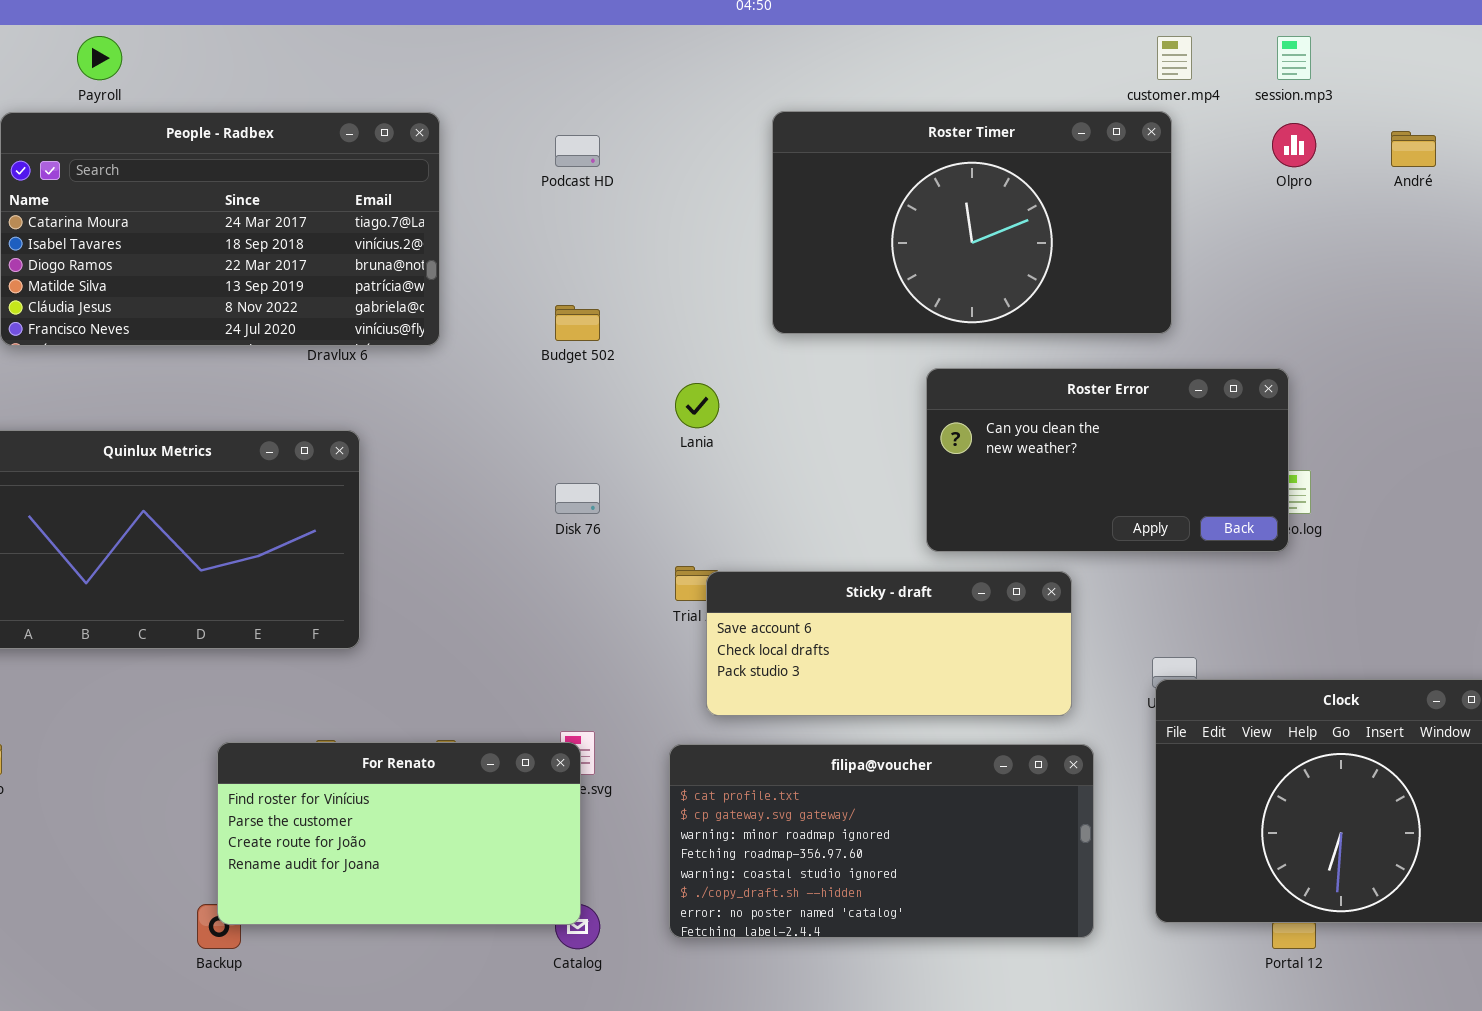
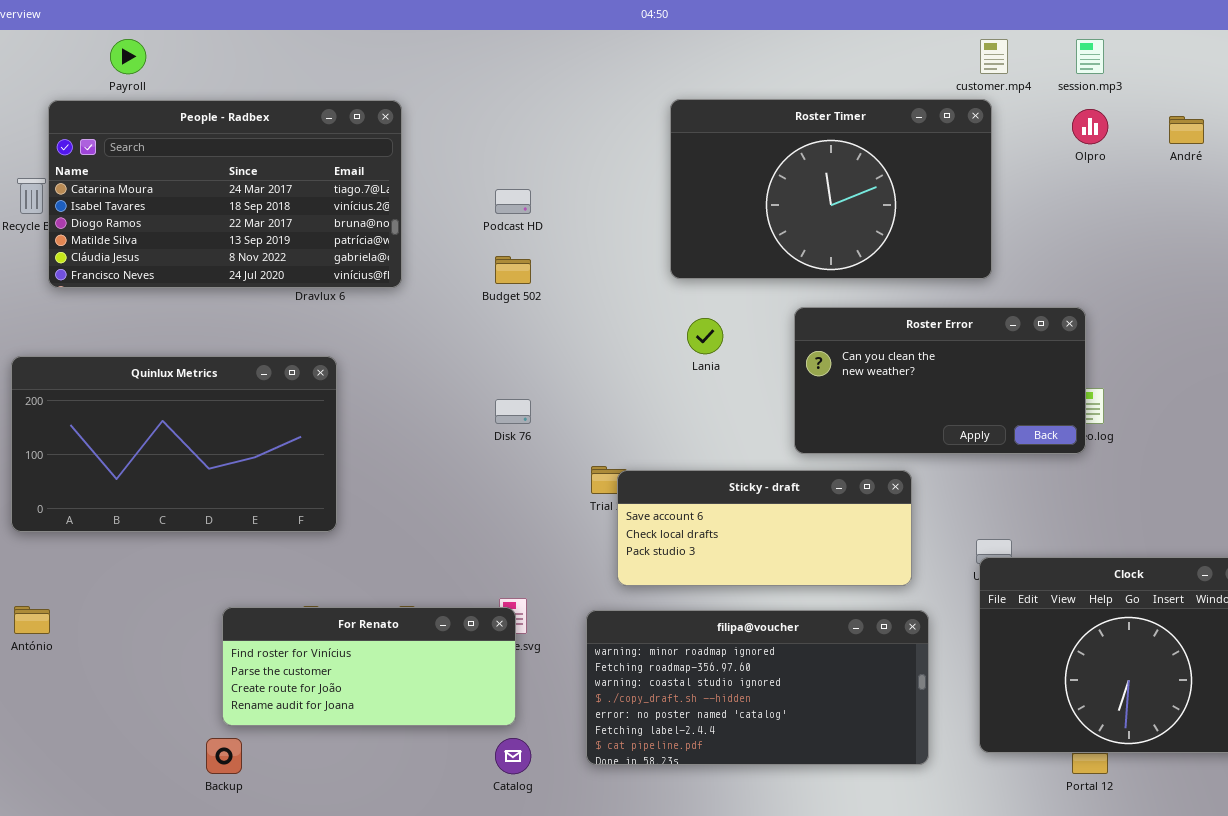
Podcast HD: [555,135,600,167] -> [495,189,531,214], moved
Lania: [675,383,719,428] -> [687,318,723,354], moved
For Renato: [217,742,581,925] -> [222,607,516,726], resized
filipa@voucher: [669,744,1094,938] -> [586,610,929,765], scrolled down 2 rows

